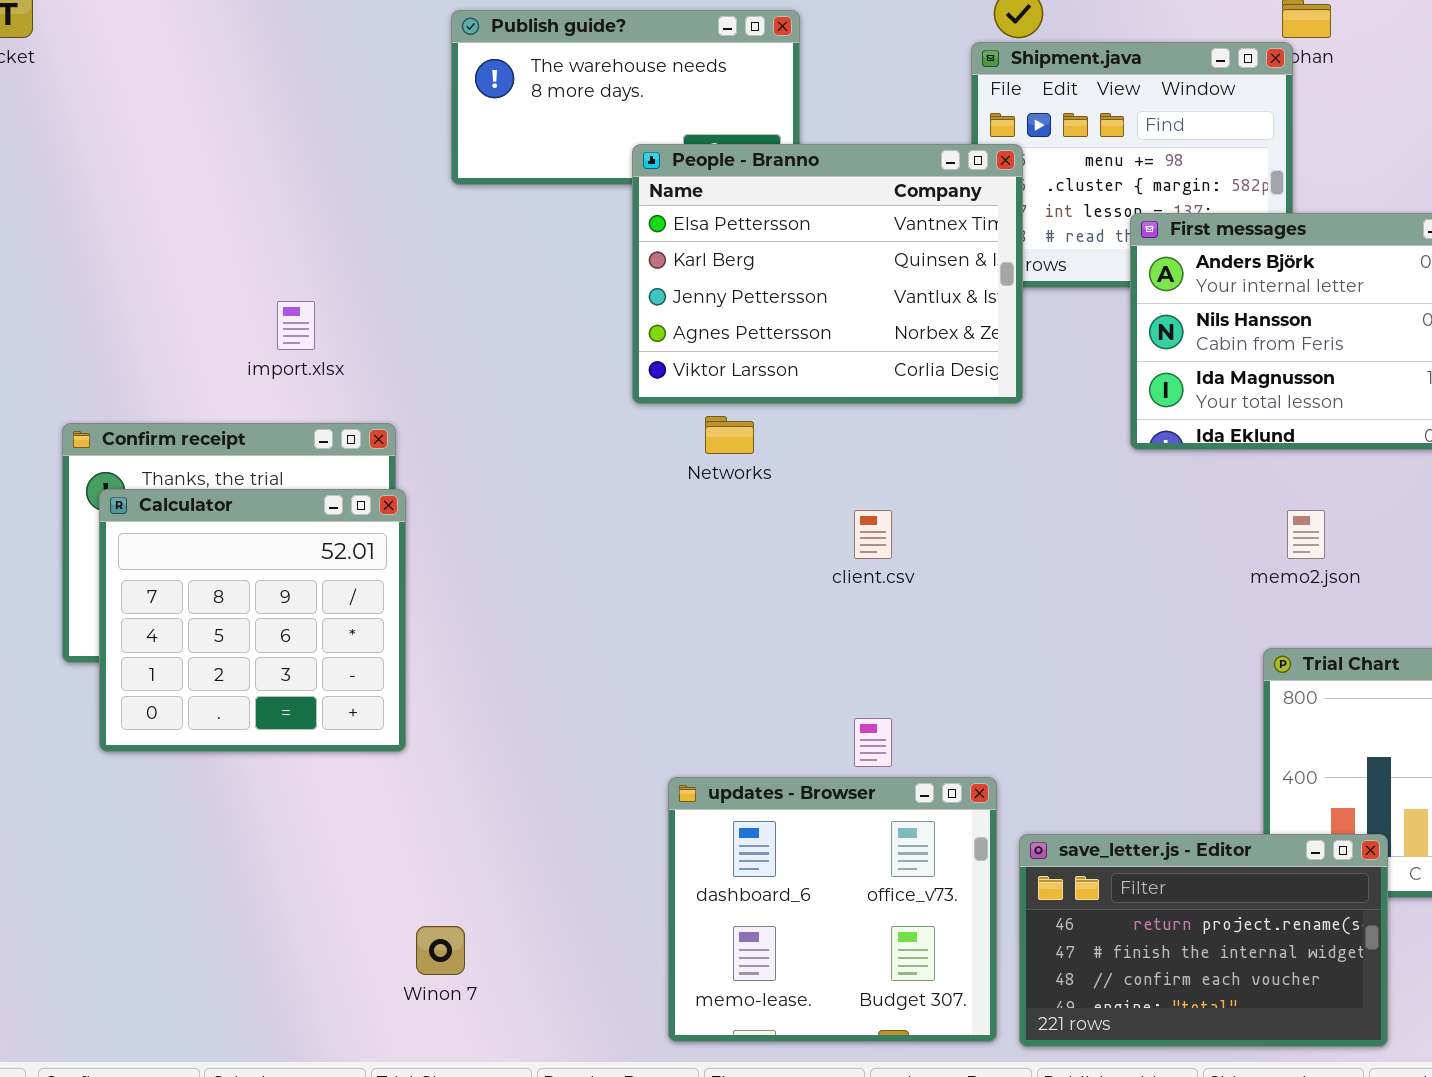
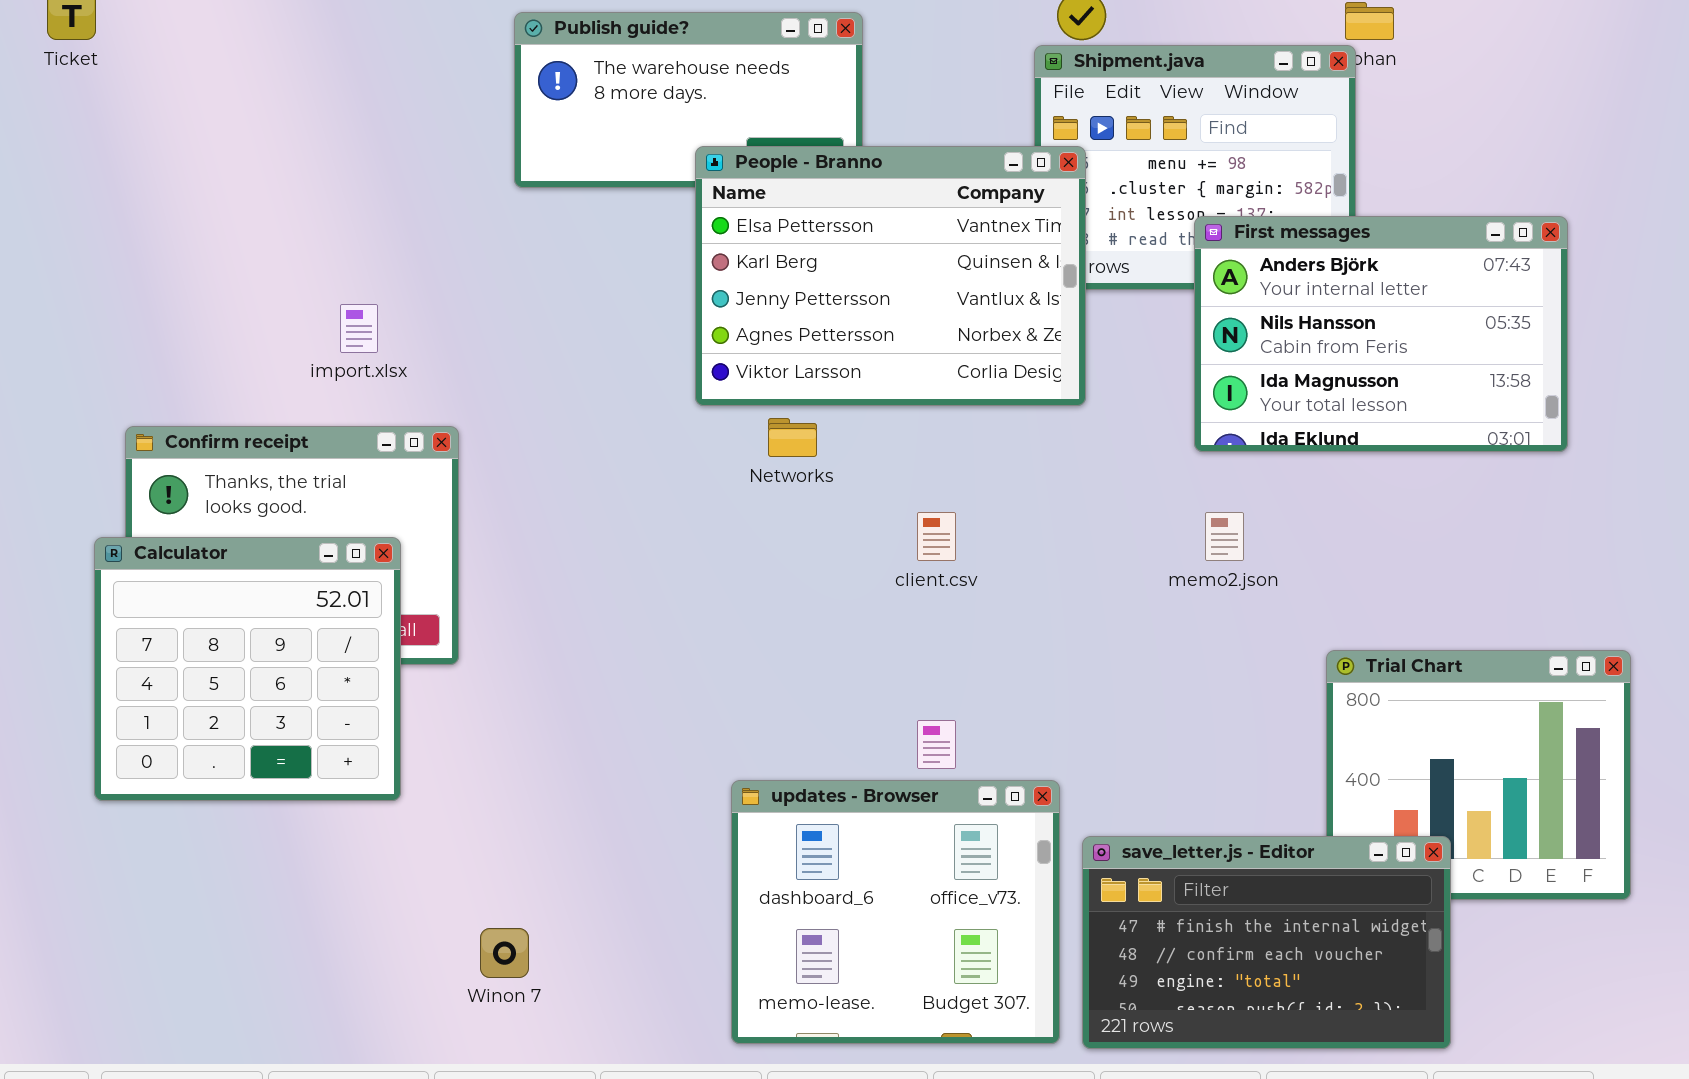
Calculator: [99,489,406,752] -> [94,537,401,801], moved
memo2.json: [1287,510,1325,559] -> [1205,512,1244,561], moved
save_letter.js - Editor: [1019,834,1388,1047] -> [1082,836,1451,1049], scrolled down 1 row

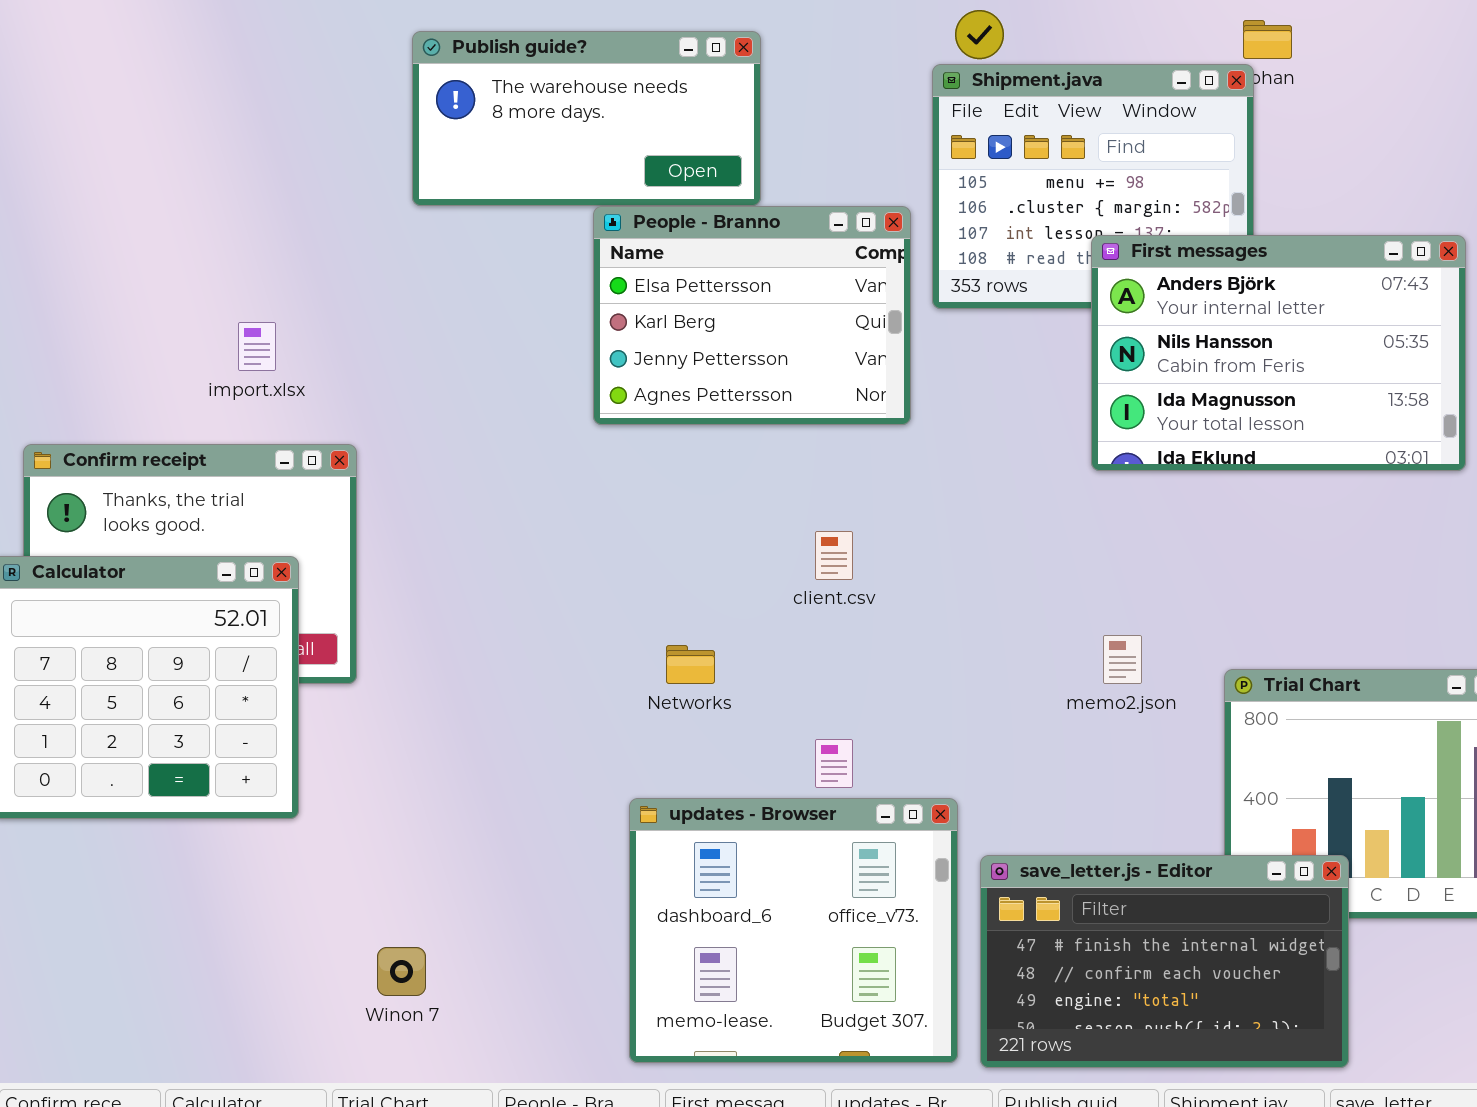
People - Branno: [695,146,1086,406] -> [593,206,911,425], resized
Networks: [768,418,817,457] -> [666,645,715,684], moved
memo2.json: [1205,512,1244,561] -> [1103,635,1142,684], moved

